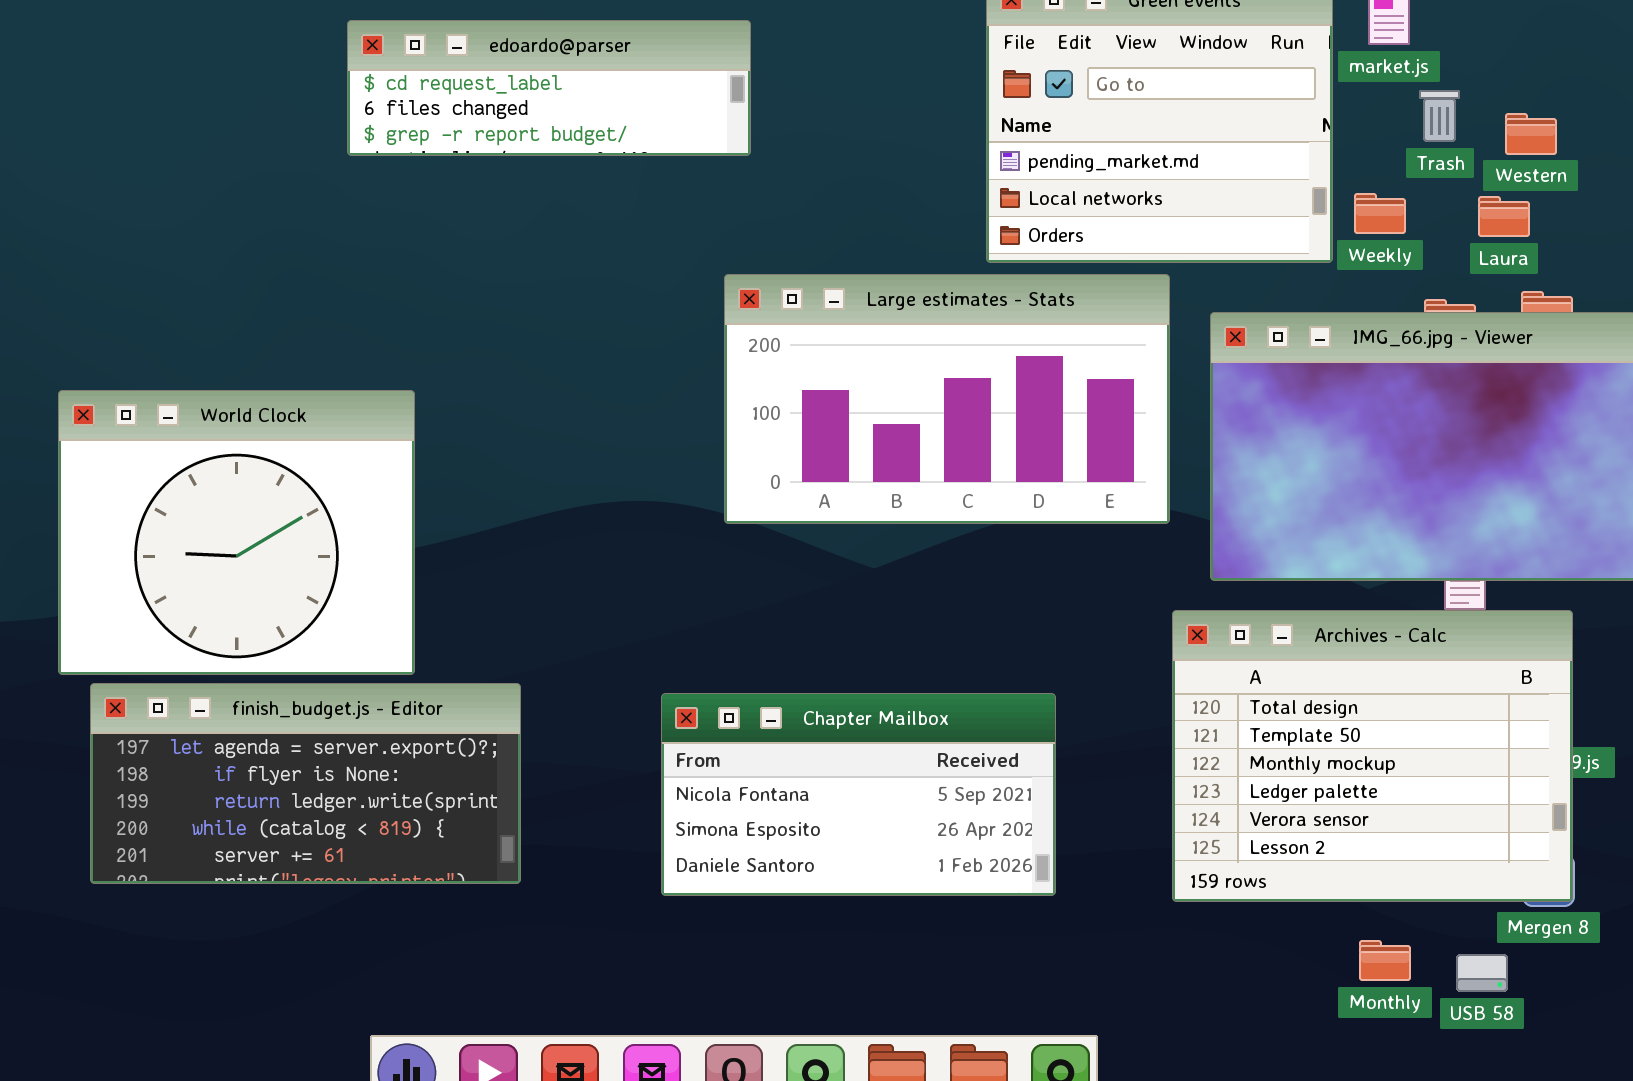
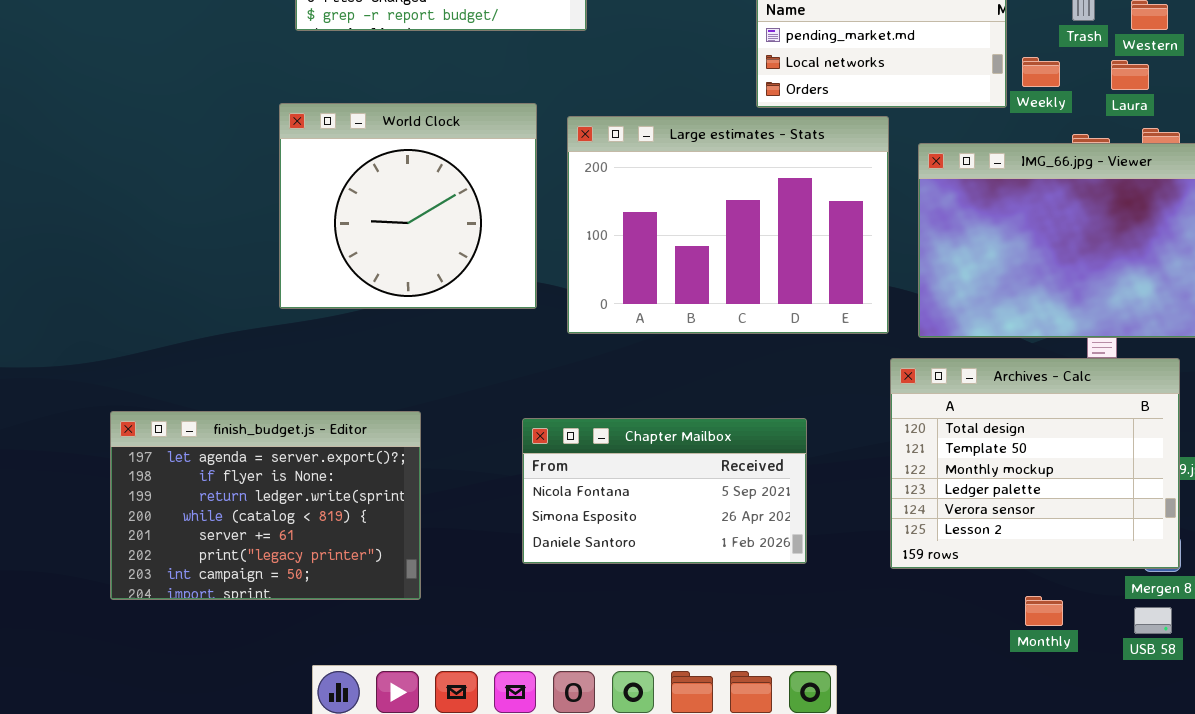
Large estimates - Stats: [724,274,1170,524] -> [567,116,889,334], resized
World Clock: [58,390,415,675] -> [279,103,537,309], moved
finish_budget.js - Editor: [90,683,521,884] -> [110,411,421,600], resized
USB 58: [1456,954,1508,992] -> [1134,607,1172,634], moved

